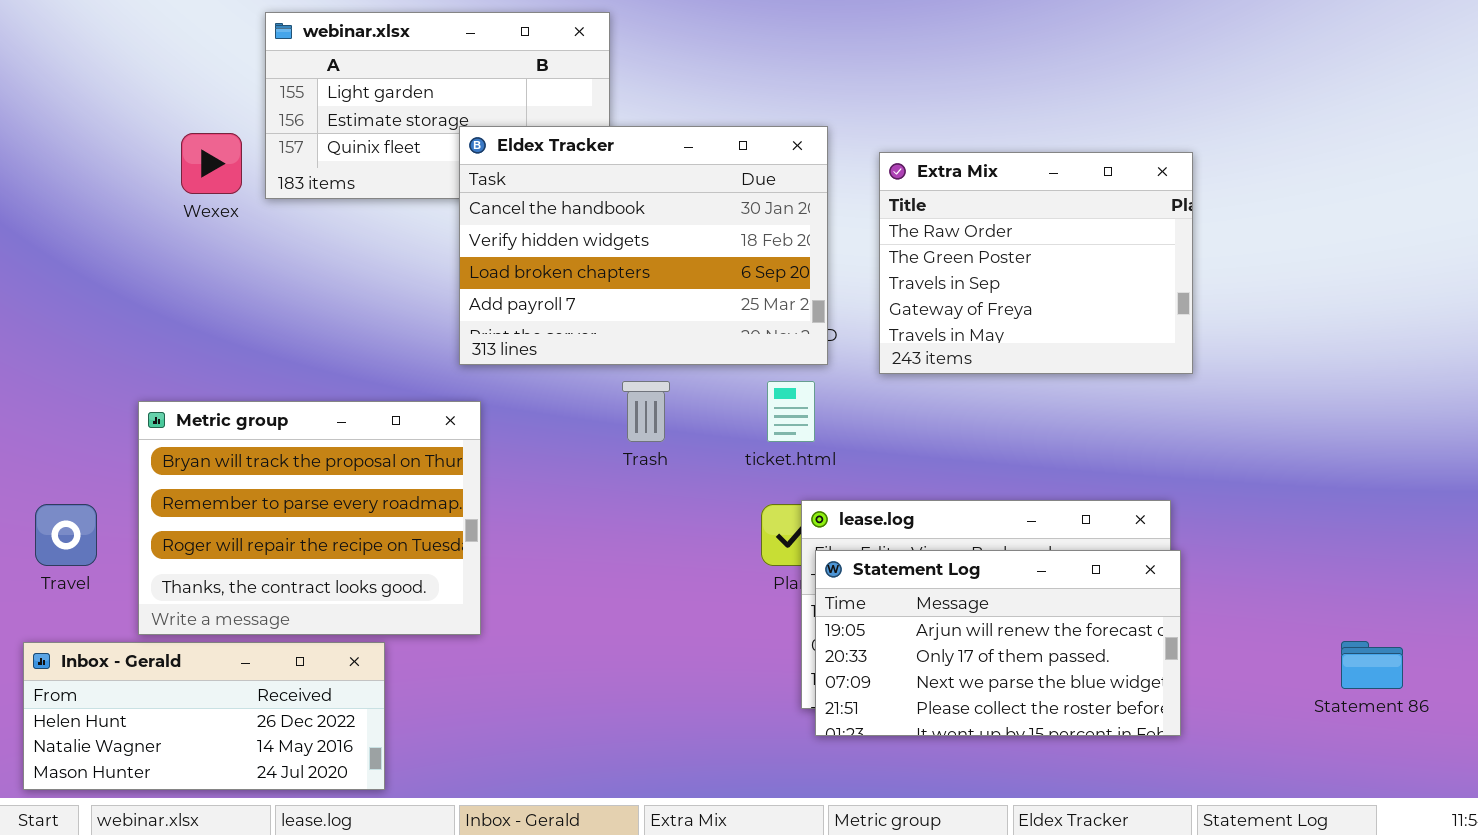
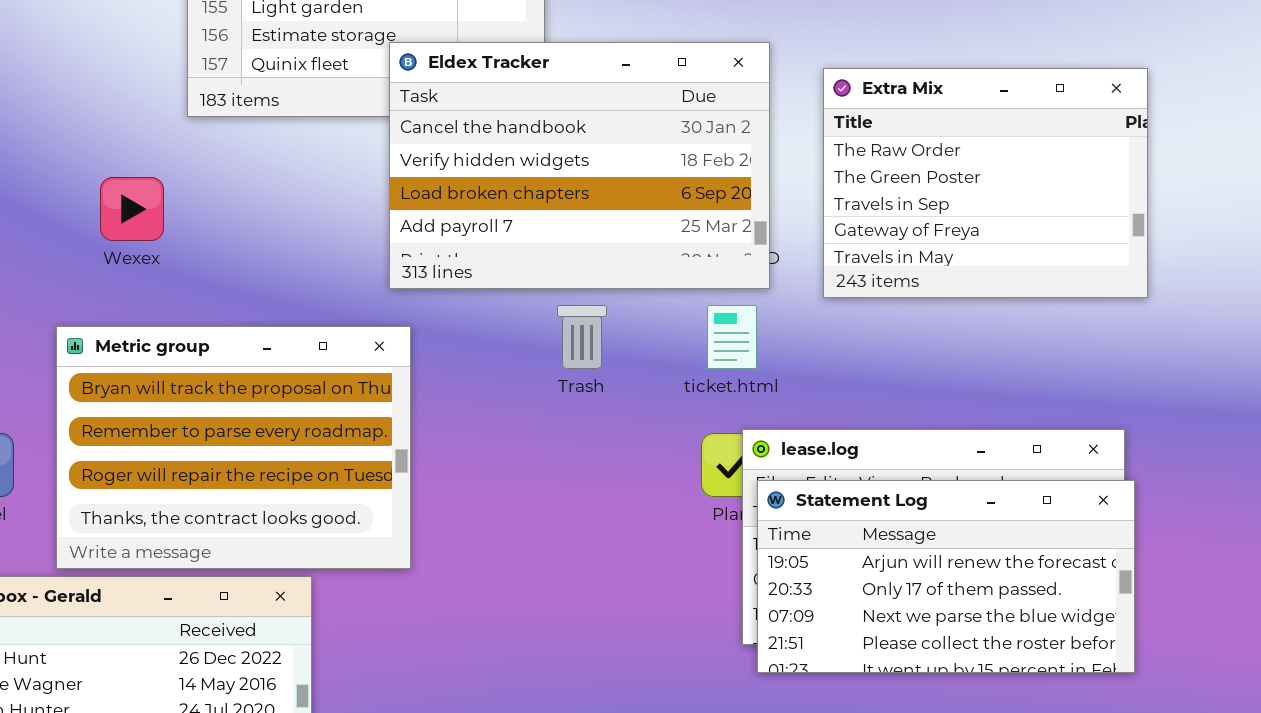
Wexex: [181,133,242,194] -> [100,177,164,241], moved

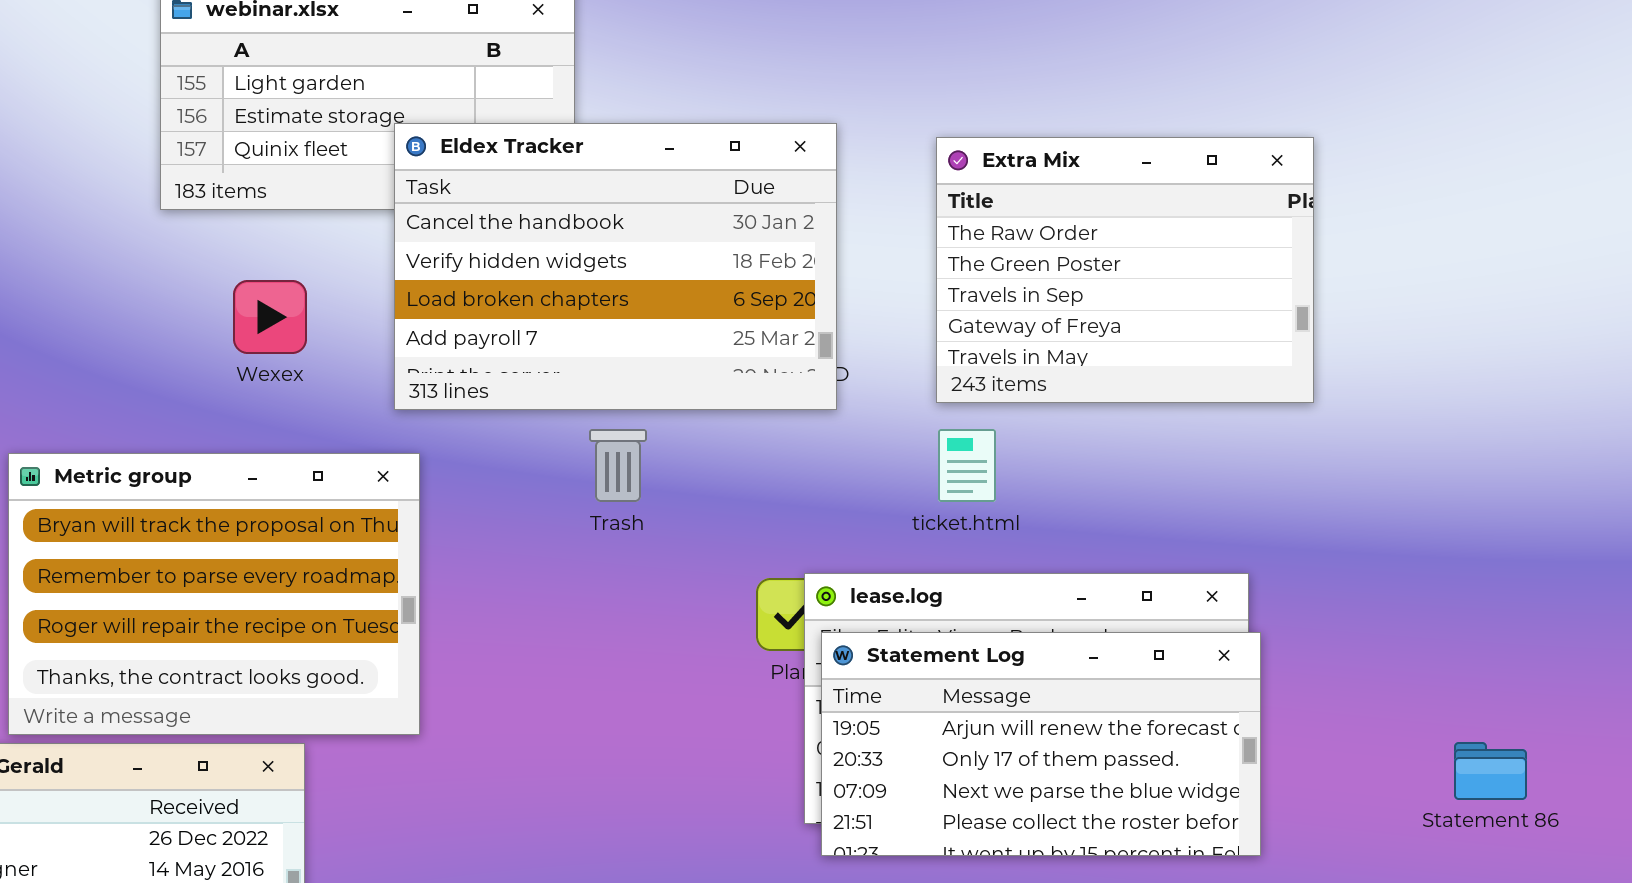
Extra Mix: [823,68,1148,298] -> [936,137,1314,403], moved
Wexex: [100,177,164,241] -> [233,280,307,354], moved
ticket.html: [707,305,757,369] -> [938,429,996,502], moved

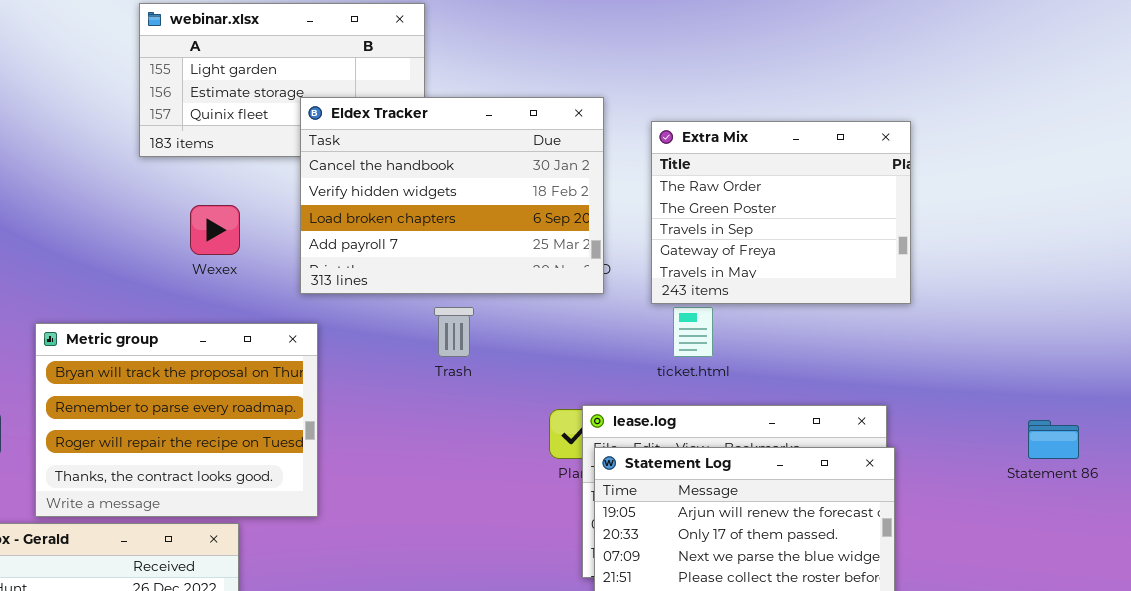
Extra Mix: [936,137,1314,403] -> [651,121,911,304], moved
Statement 86: [1454,742,1527,800] -> [1028,420,1079,459], moved

